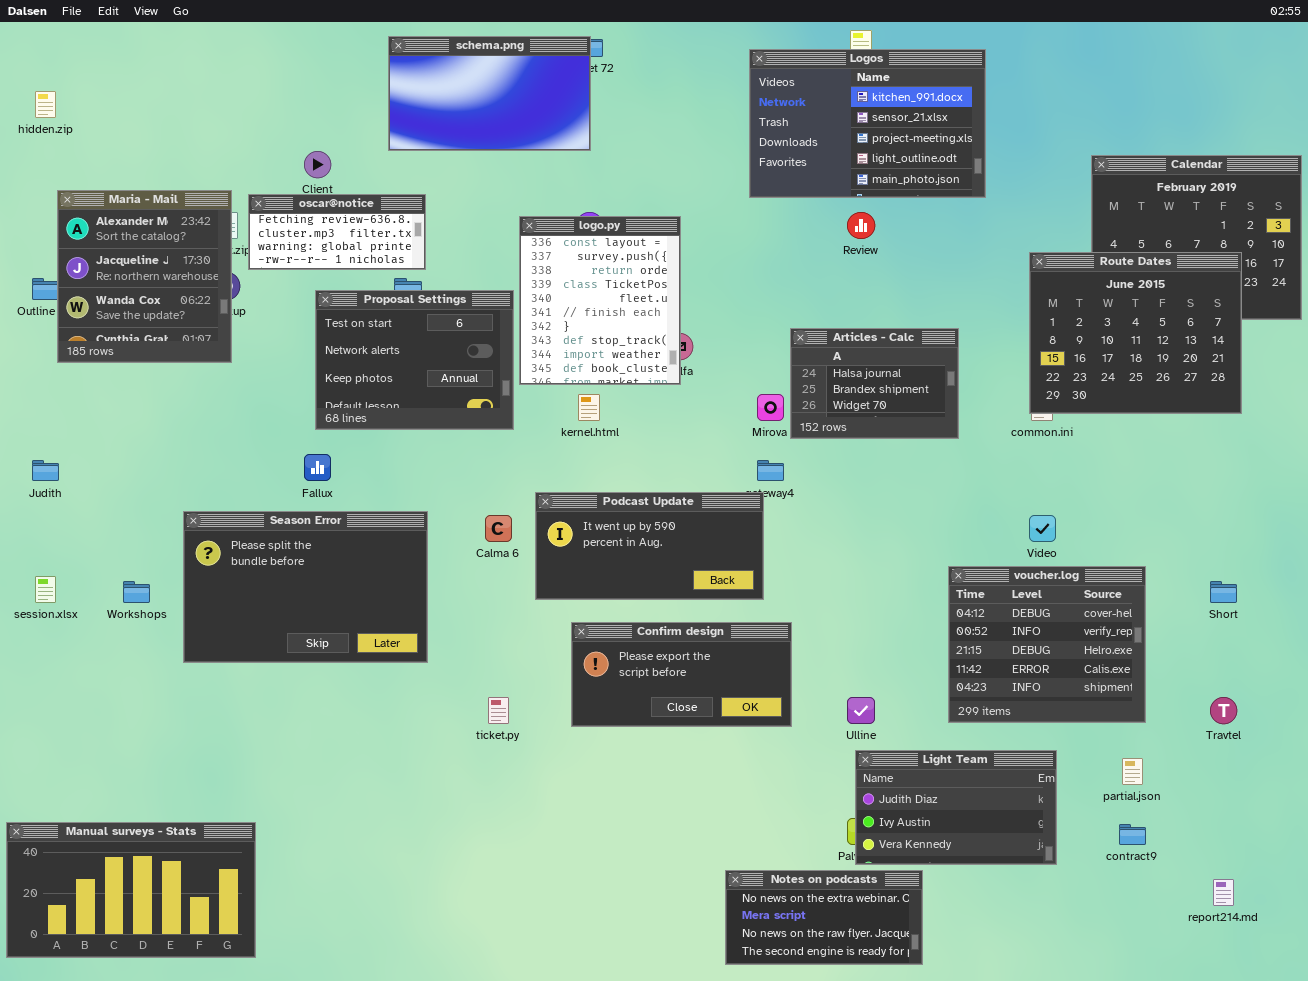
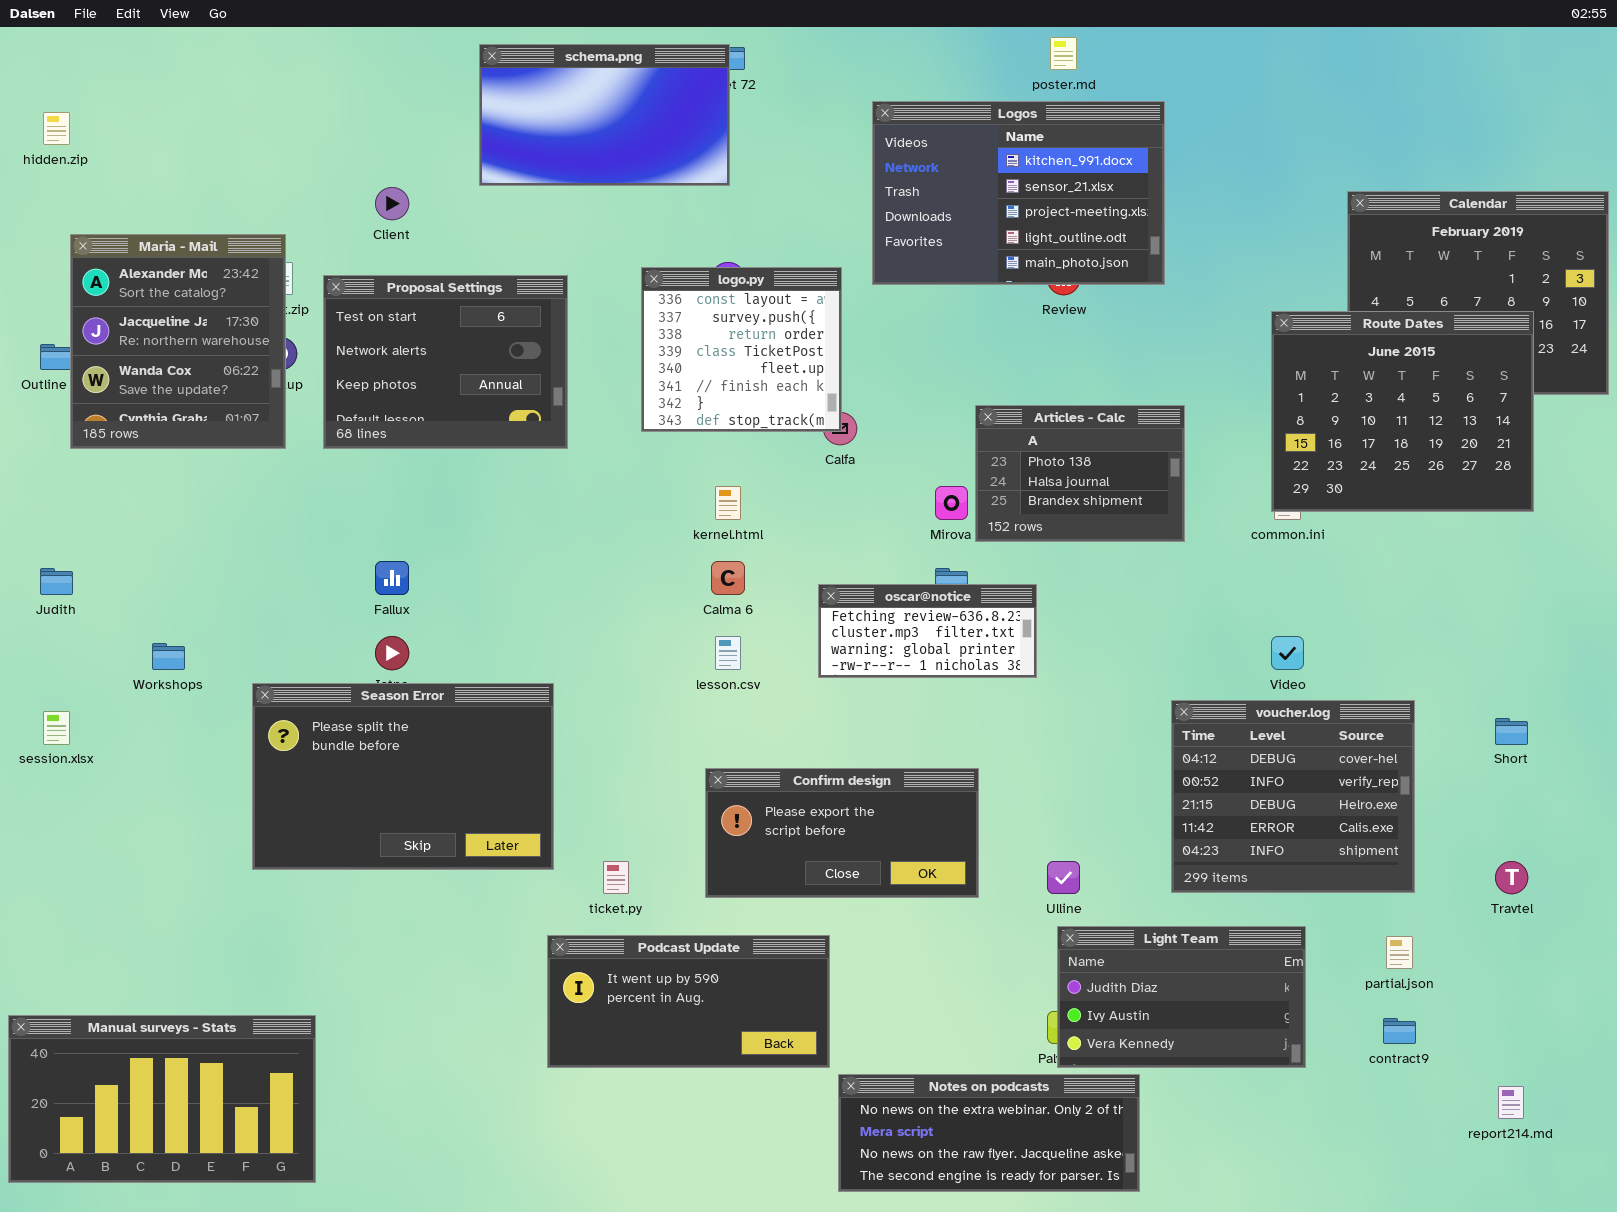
Logos: [749,49,986,198] -> [872,101,1165,285], moved
oscar@notice: [248,194,426,270] -> [818,584,1037,678], moved
logo.py: [519,216,681,385] -> [641,267,842,432], resized
Proposal Settings: [315,290,514,430] -> [323,275,568,449], moved
Articles - Calc: [790,328,959,439] -> [975,405,1185,542], scrolled up 1 row
Podcast Update: [535,492,764,600] -> [547,935,830,1068], moved
Season Error: [183,511,428,663] -> [252,683,554,870], moved
Calma 6: [485,515,512,542] -> [711,561,745,595], moved
Workshops: [123,581,150,603] -> [152,643,185,670], moved
Notes on podcasts: [725,870,923,965] -> [838,1074,1140,1192], resized

